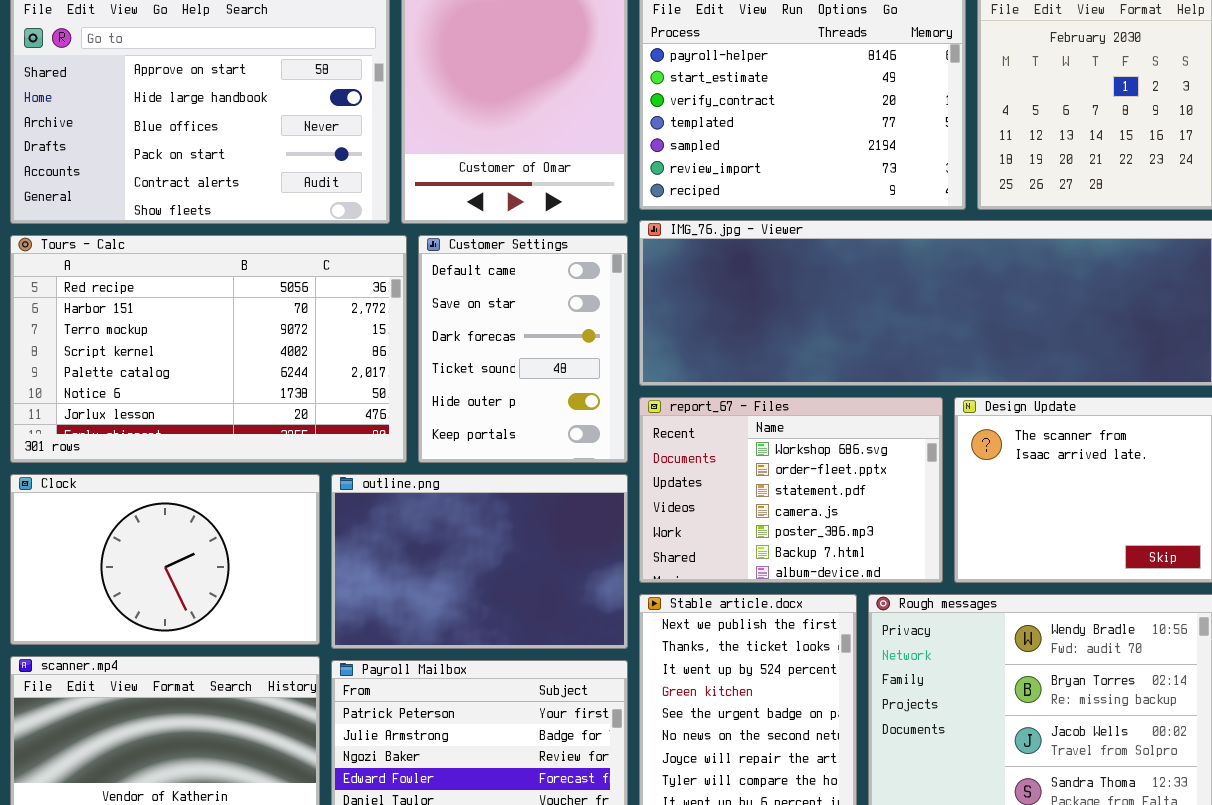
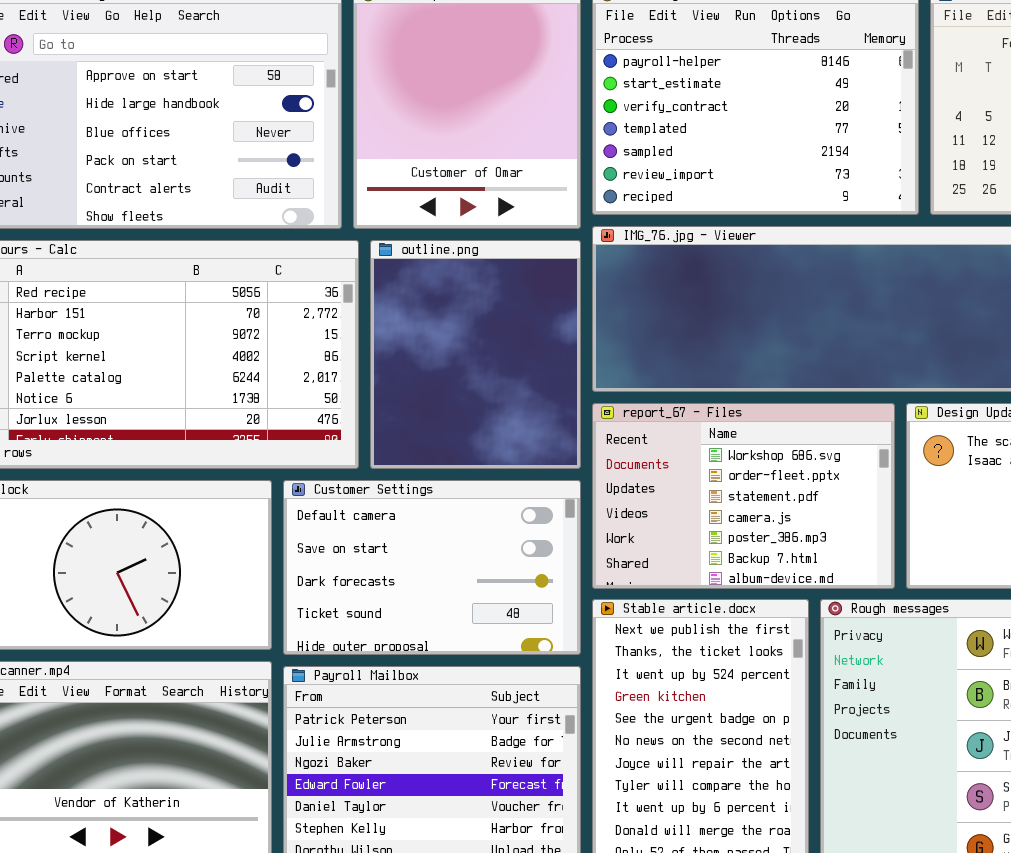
Customer Settings: [418,235,628,463] -> [283,480,581,655], moved, resized
outline.png: [331,474,628,649] -> [370,240,581,469], moved, resized

